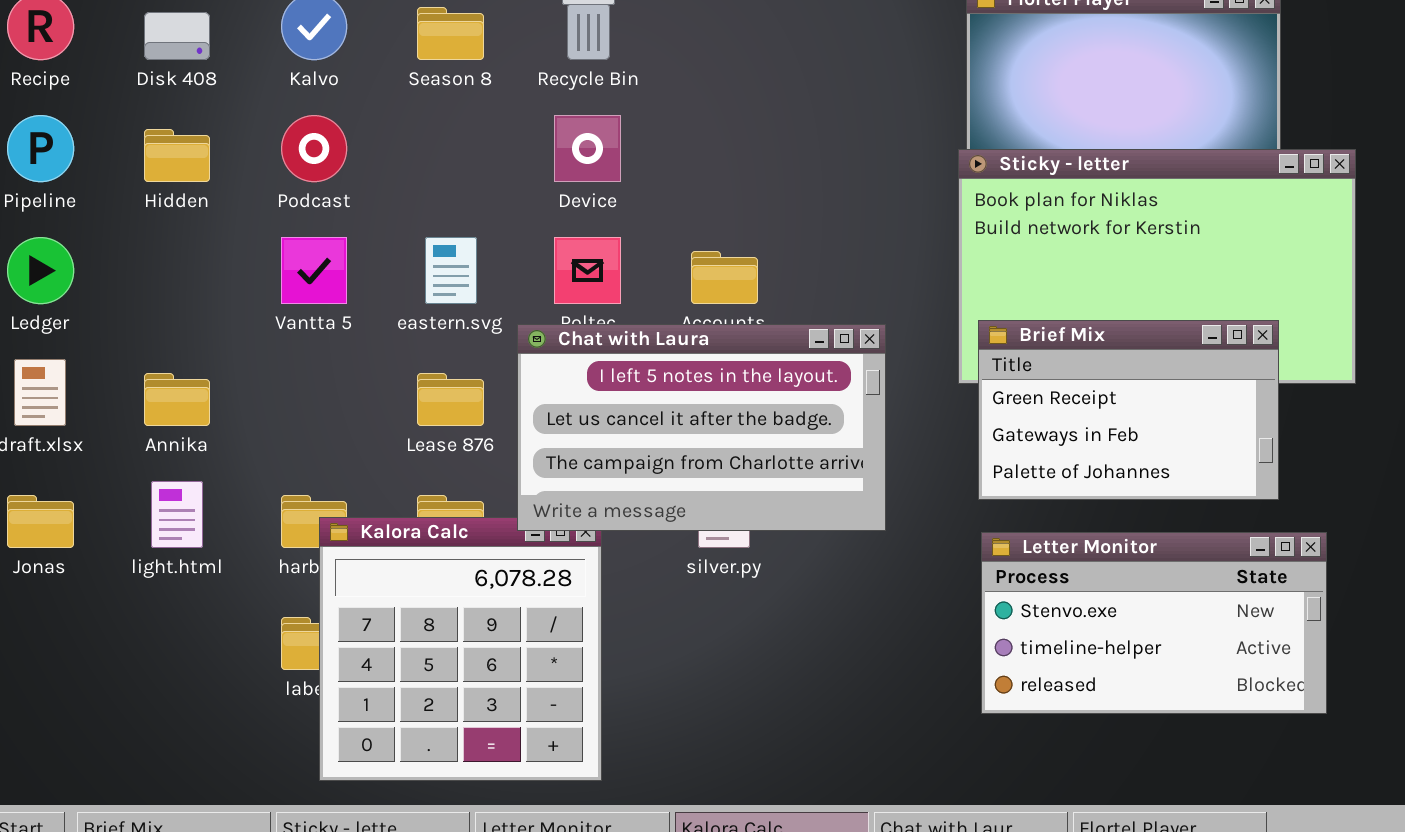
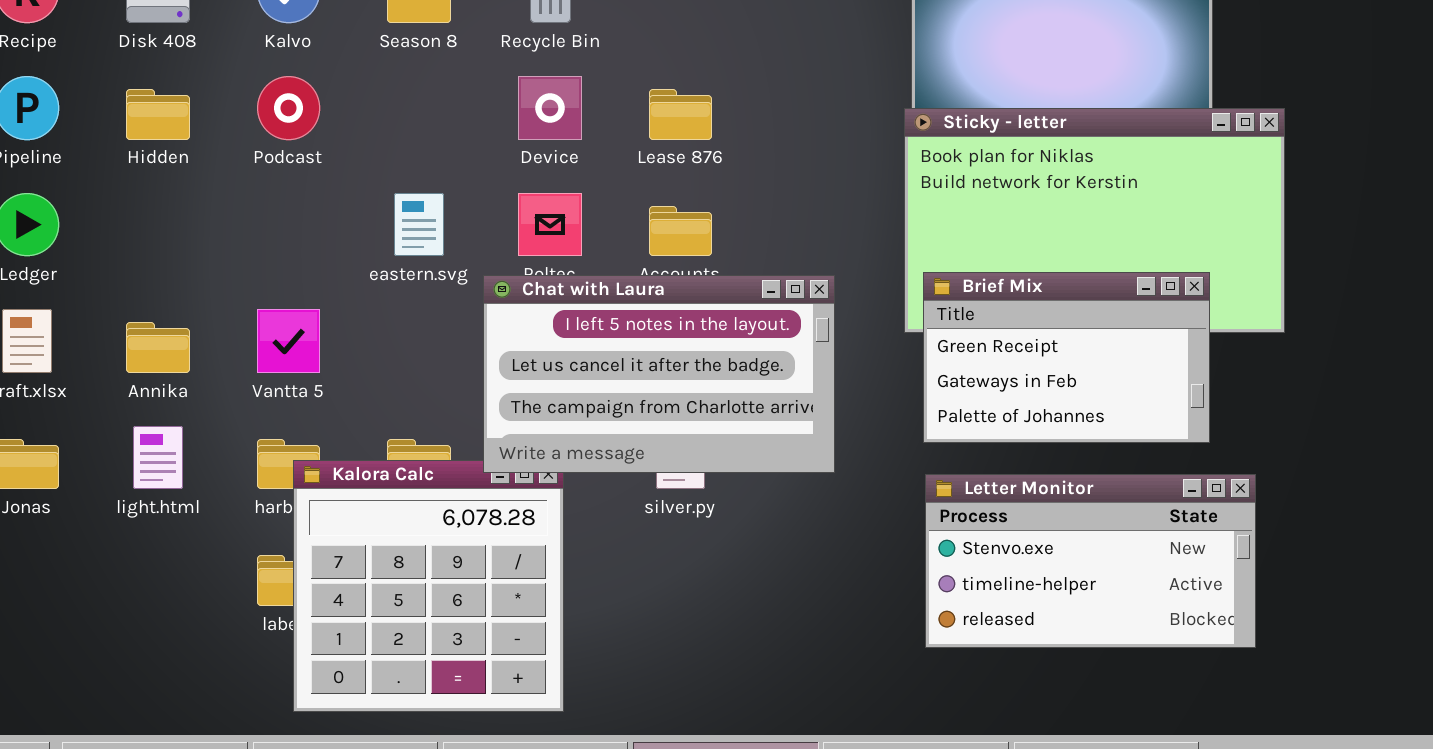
Vantta 5: [281,237,347,304] -> [257,309,320,373], moved
Lease 876: [417,373,484,426] -> [649,89,712,140], moved

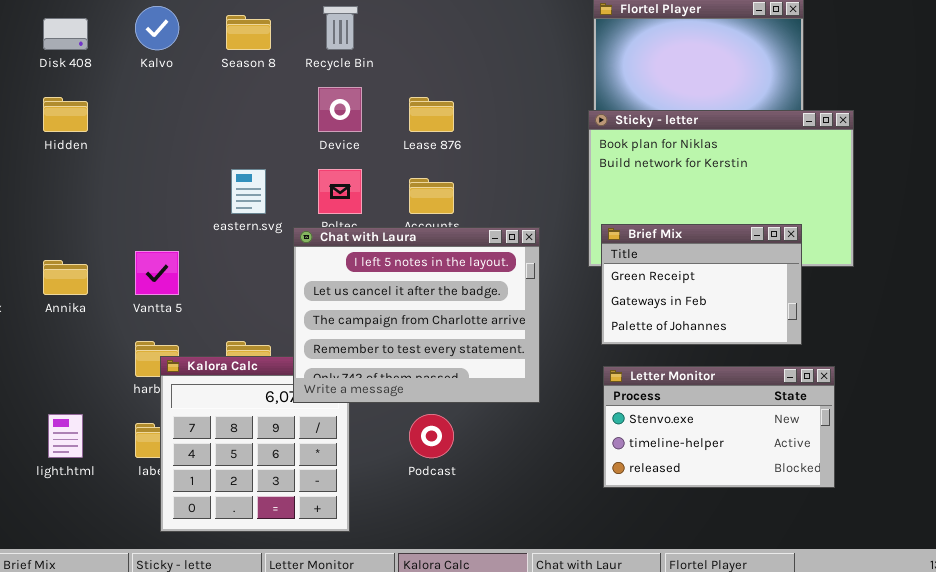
Podcast: [257,76,320,140] -> [409,414,454,458], moved
Chat with Laura: [483,275,835,473] -> [293,227,540,403], resized
light.html: [133,426,183,489] -> [48,414,83,458], moved

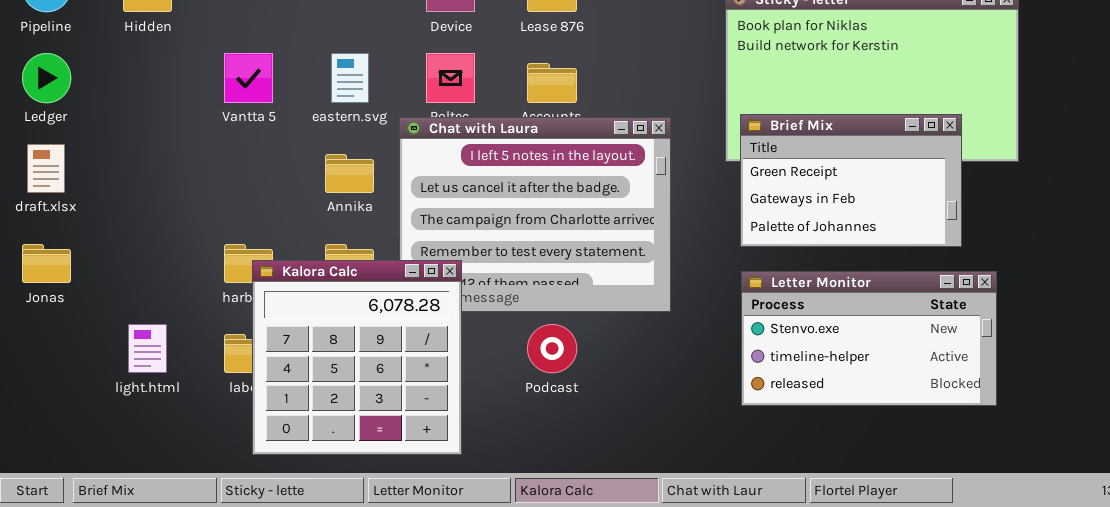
Vantta 5: [135,251,179,295] -> [224,53,273,103], moved
Annika: [43,260,88,295] -> [325,154,374,193], moved
Kalora Calc: [160,356,350,532] -> [252,260,462,455], raised

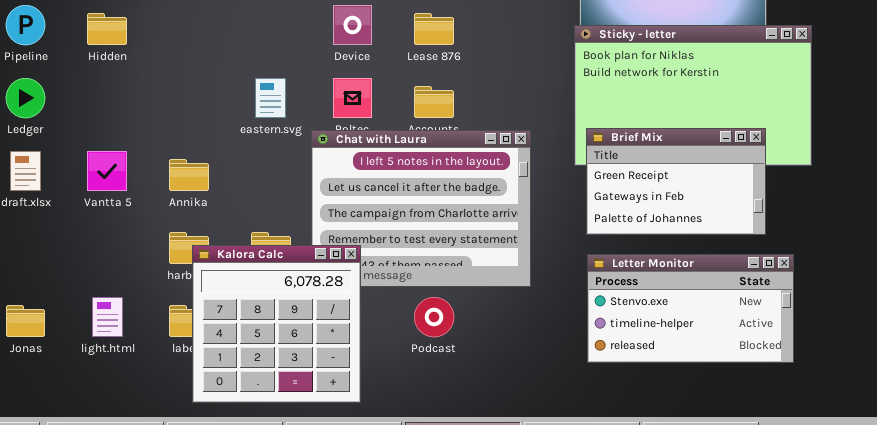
Vantta 5: [224,53,273,103] -> [87,151,127,191], moved
Annika: [325,154,374,193] -> [169,159,209,191], moved
Jonas: [22,244,71,283] -> [6,305,45,337], moved

